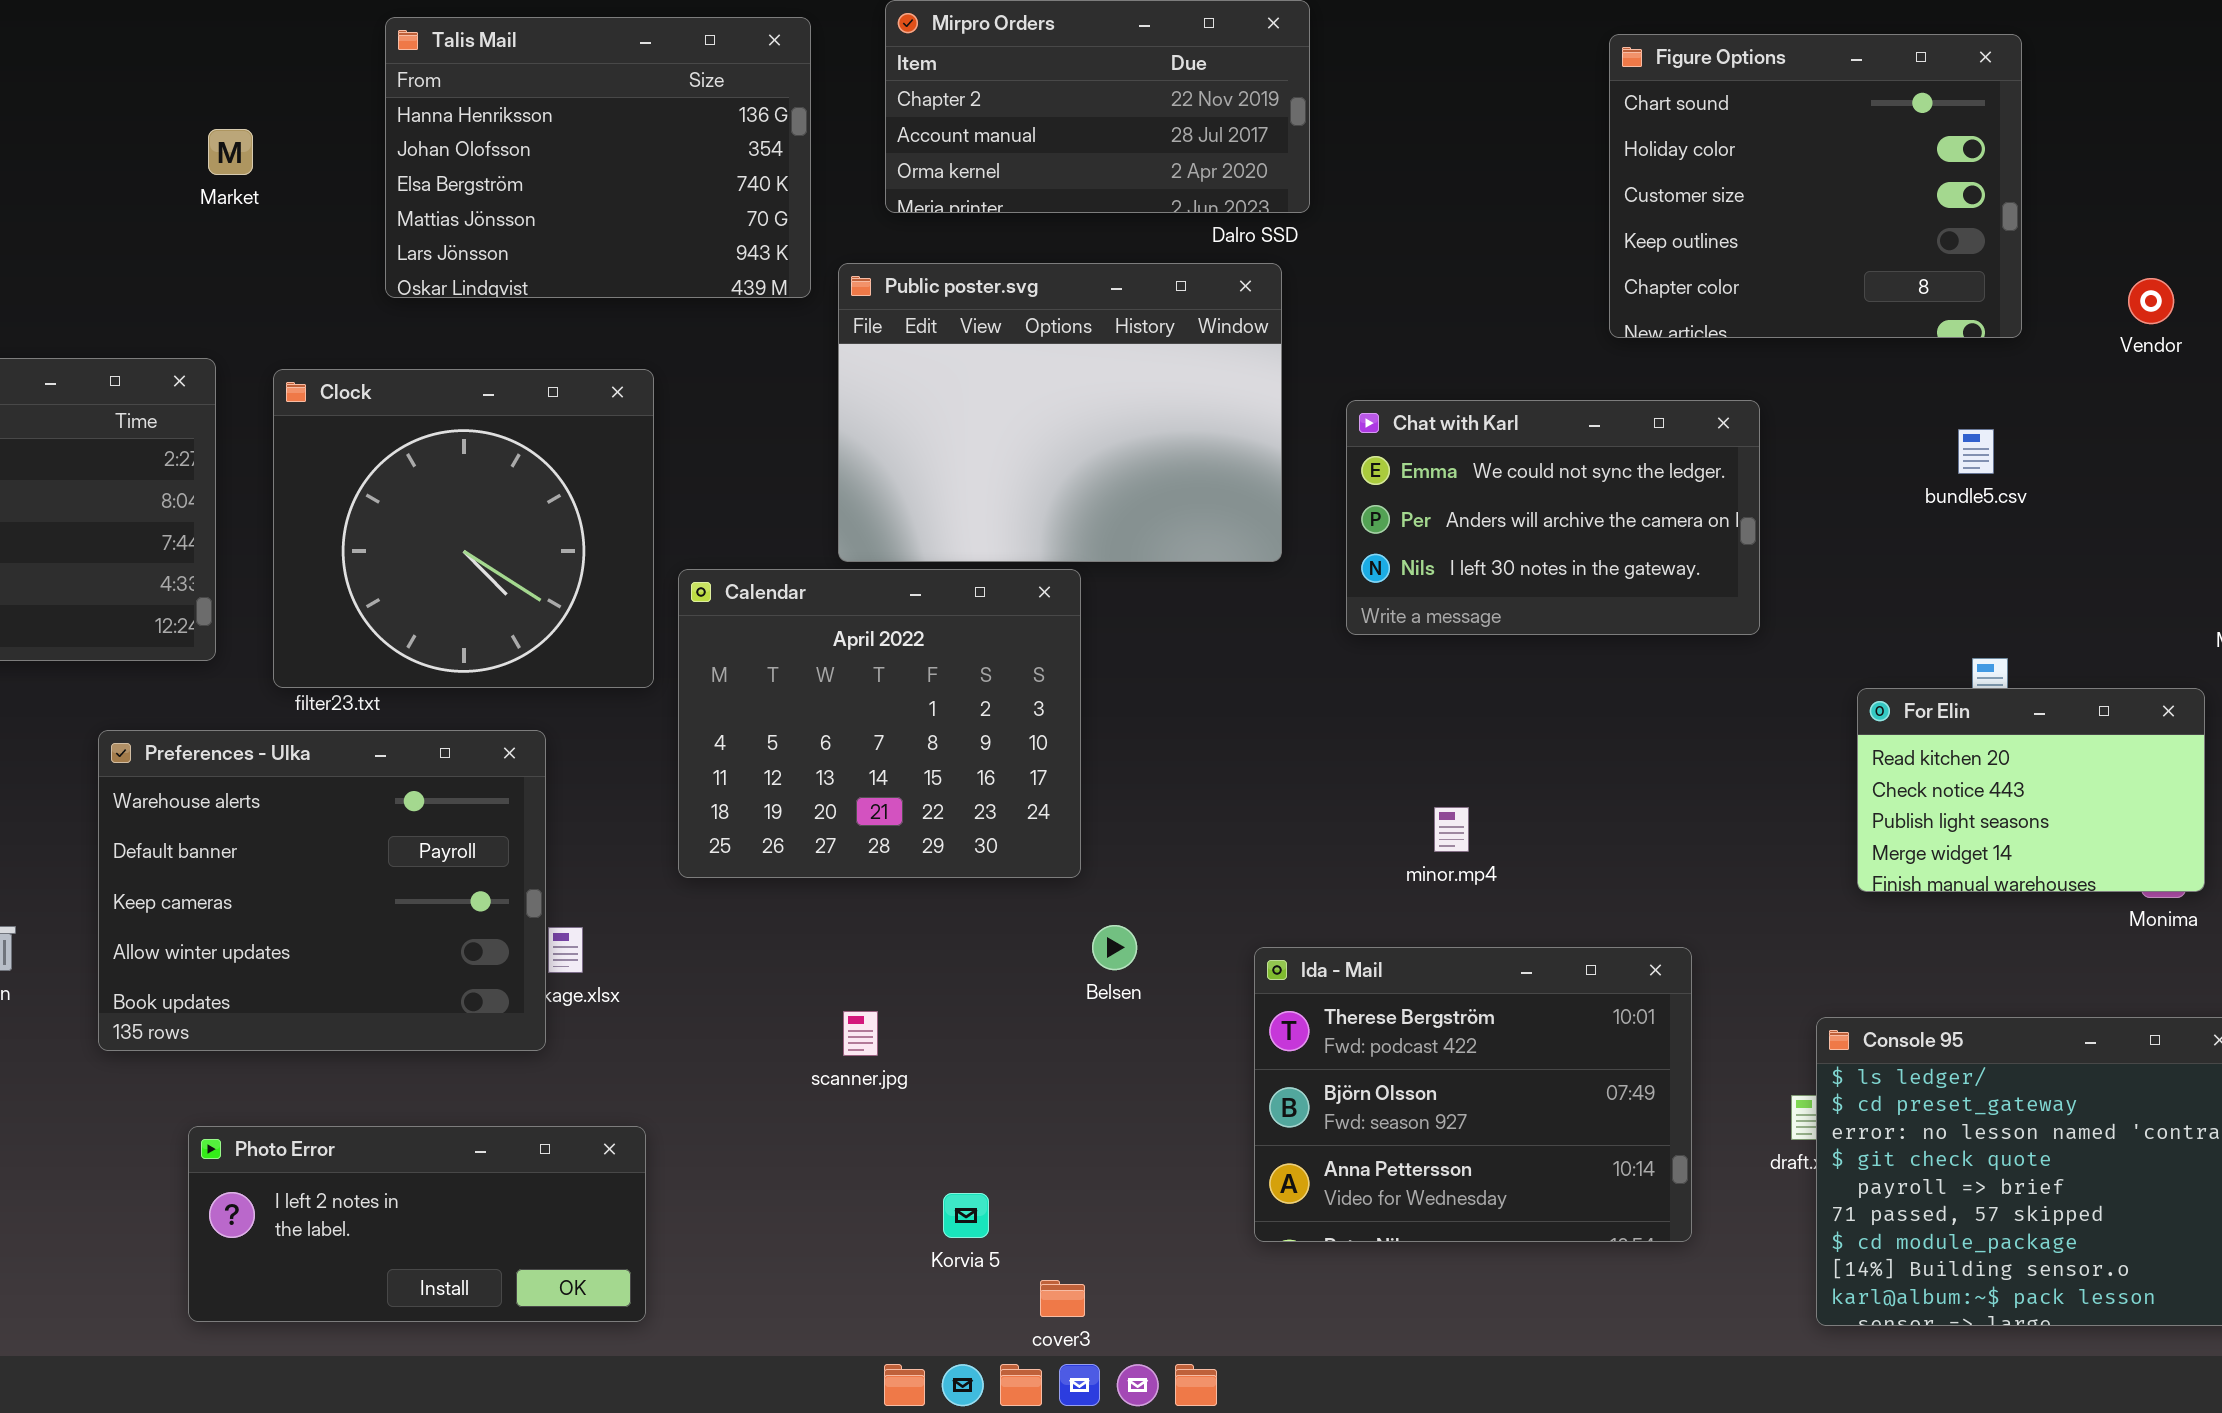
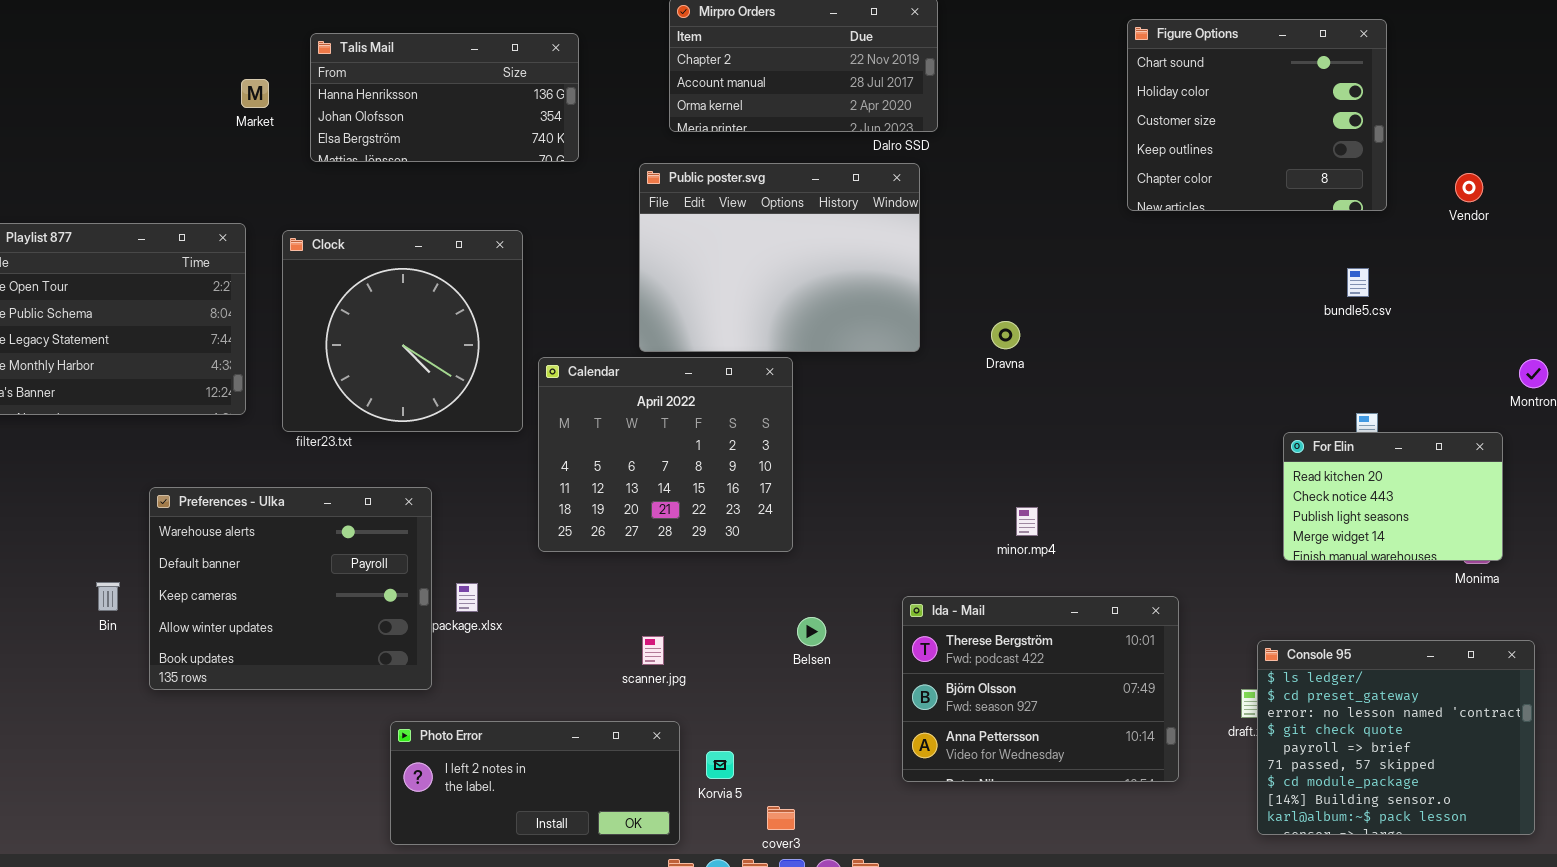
Talis Mail: [385,17,811,298] -> [310,33,579,162], moved, resized
Chat with Karl: [1346,400,1760,635] -> none, closed
Preferences - Ulka: [98,730,546,1051] -> [149,487,432,690], moved
Belsen: [1092,925,1137,970] -> [797,617,826,646], moved
Photo Error: [188,1126,646,1322] -> [390,721,680,845], moved

